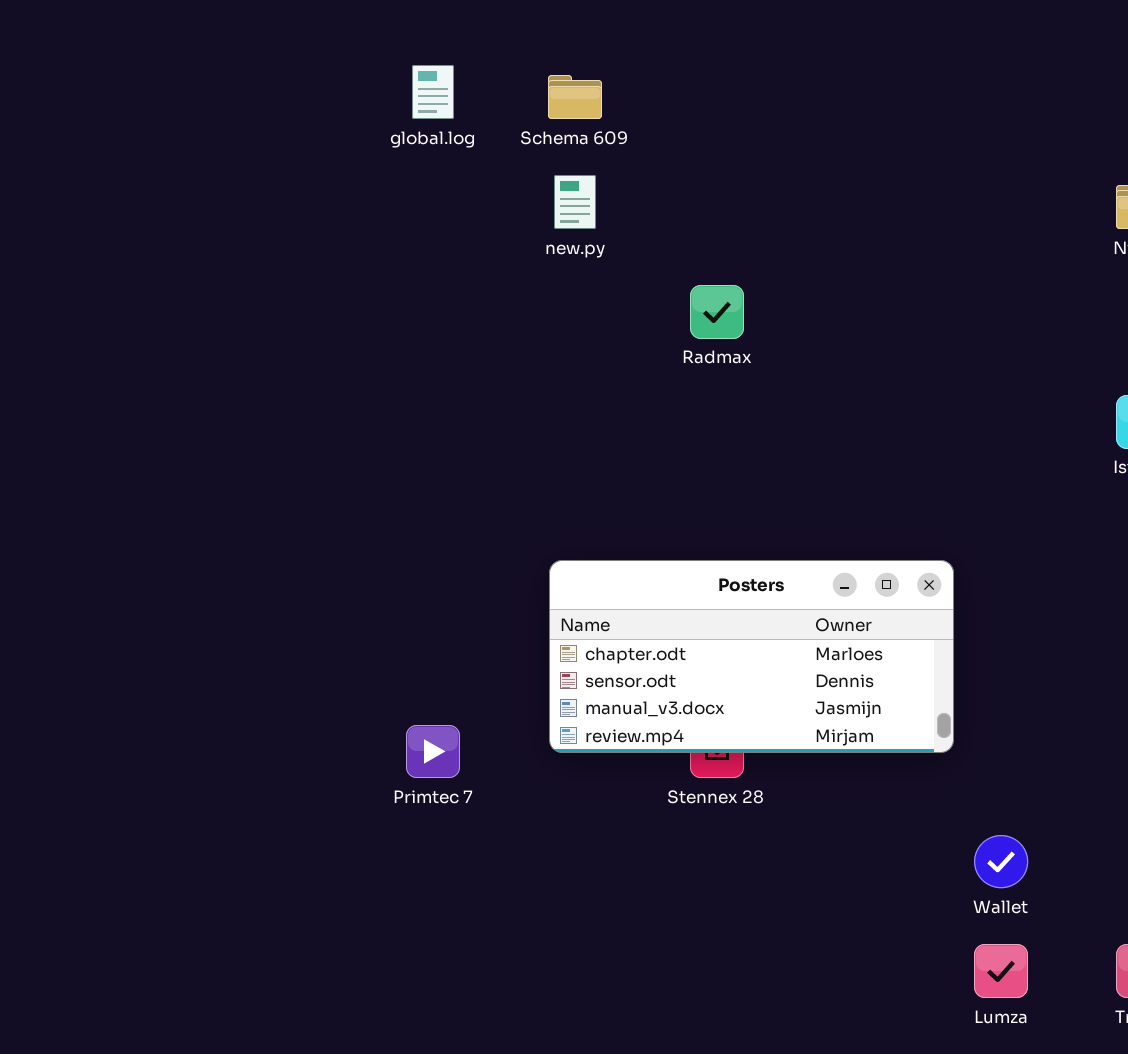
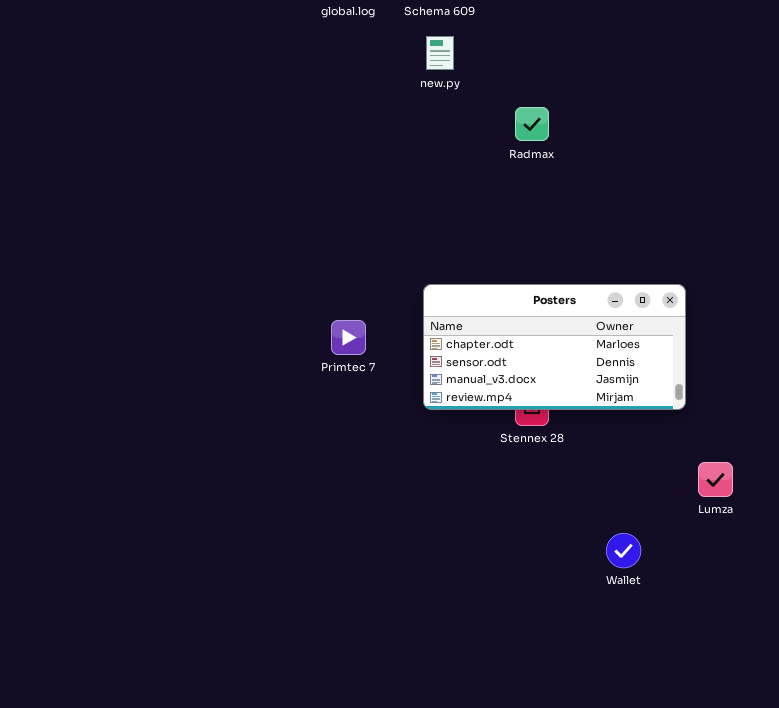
Primtec 7: [406,725,460,778] -> [331,320,366,355], moved
Wallet: [974,835,1028,888] -> [606,533,641,568], moved
Lumza: [974,944,1028,998] -> [698,462,733,497], moved

